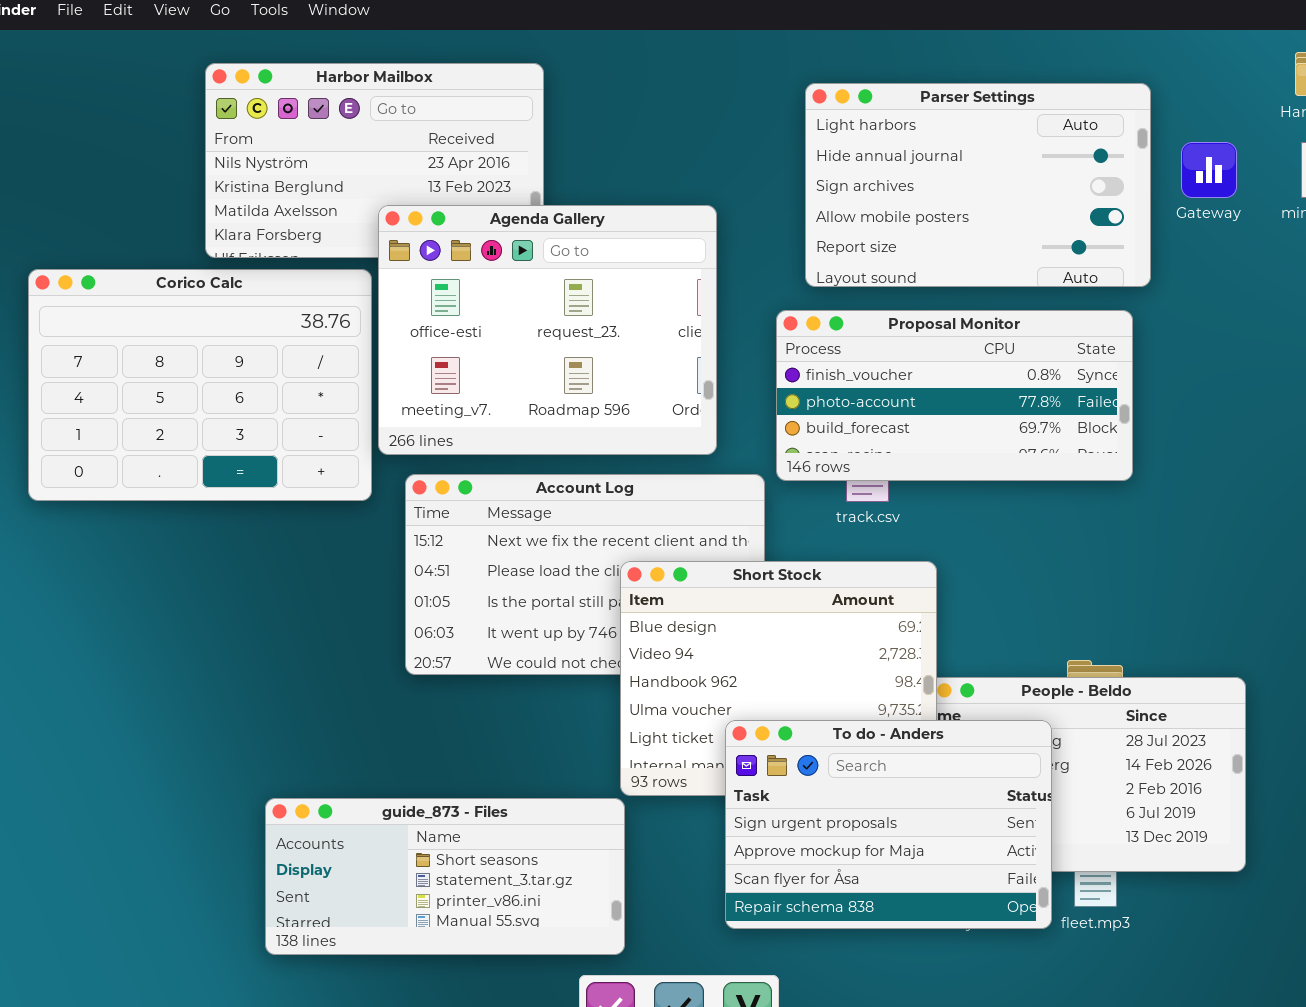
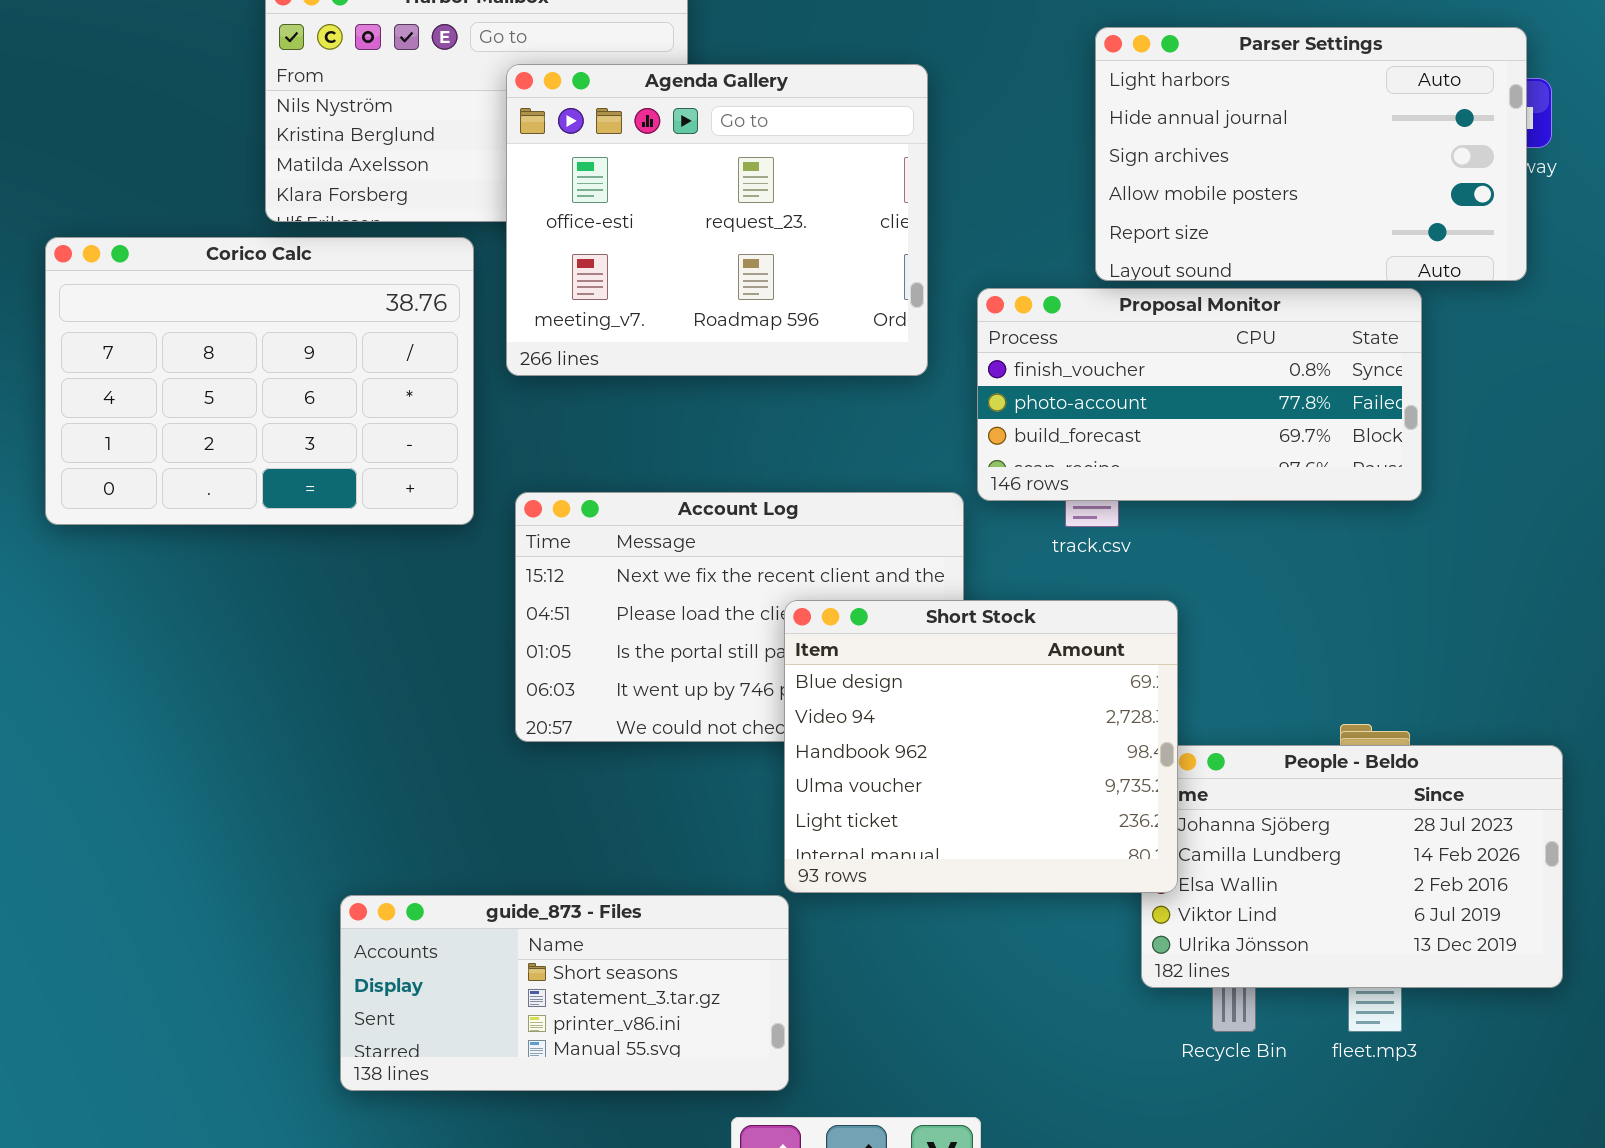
Parser Settings: [805,83,1151,287] -> [1095,27,1527,281], moved
Agenda Gallery: [378,205,717,455] -> [506,64,928,376], moved
To do - Anders: [725,720,1052,929] -> none, closed

